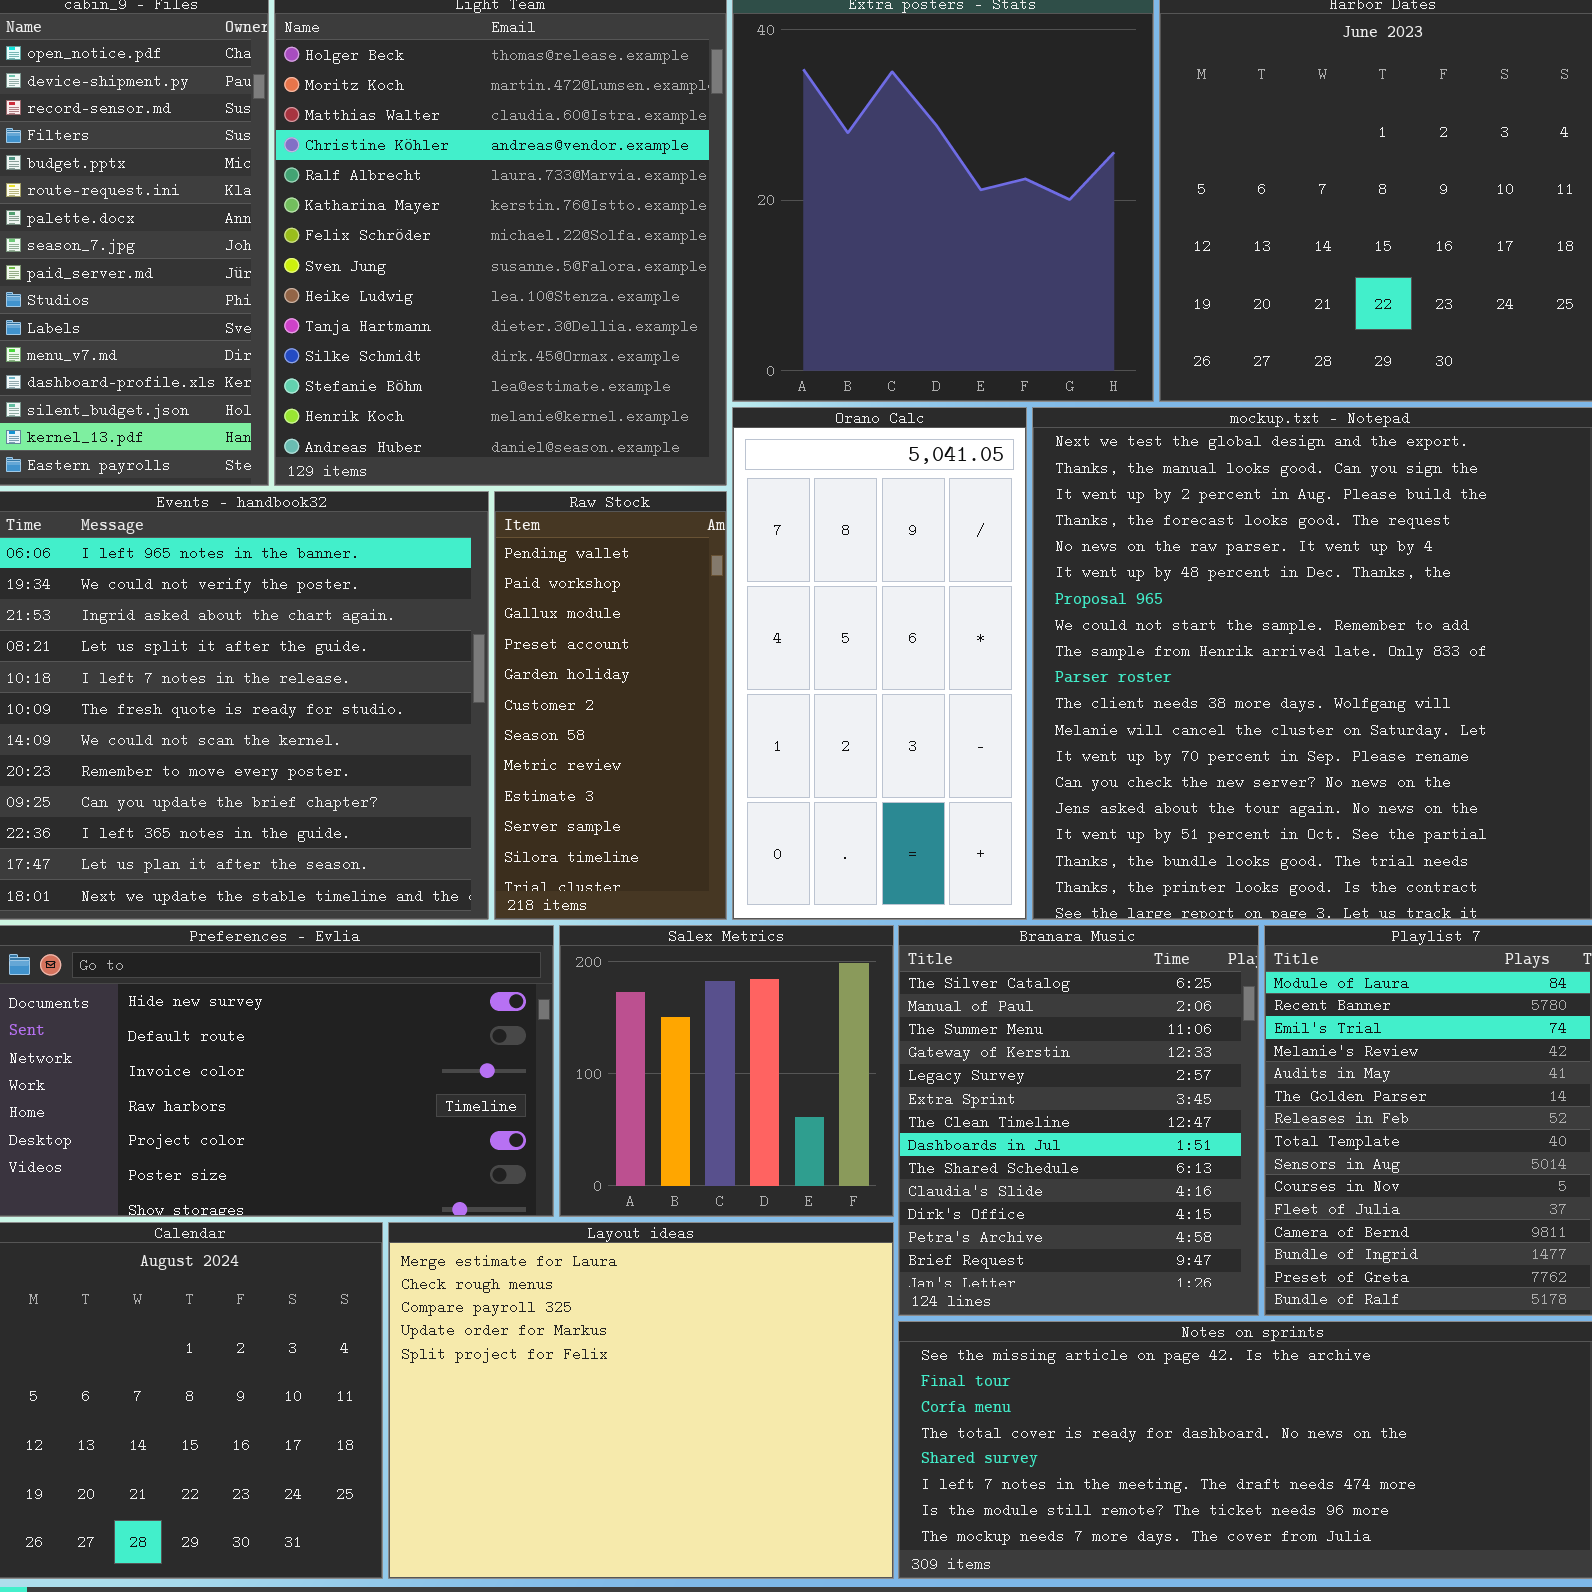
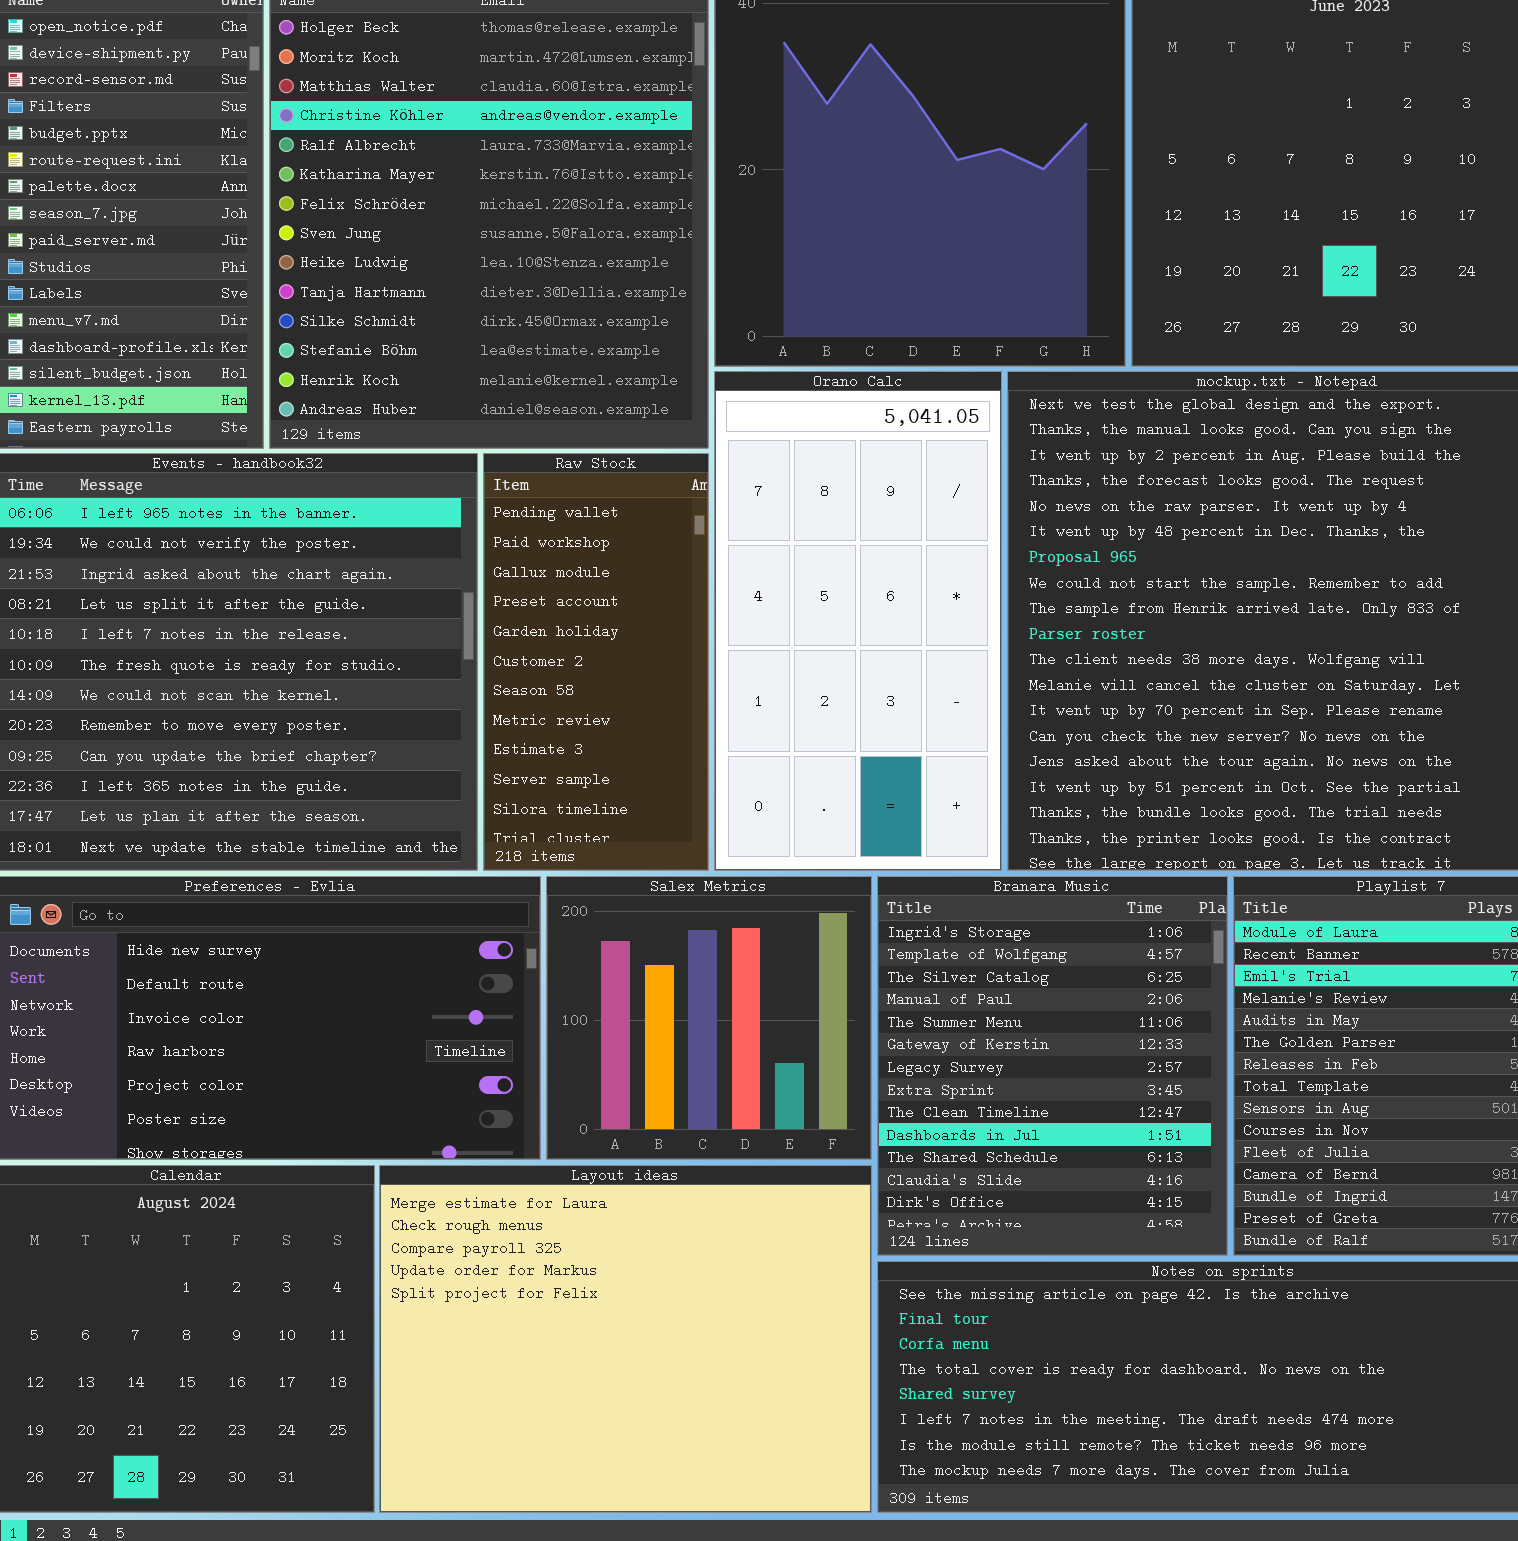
Branara Music: [898,925,1259,1316] -> [877,876,1228,1256], scrolled up 2 rows

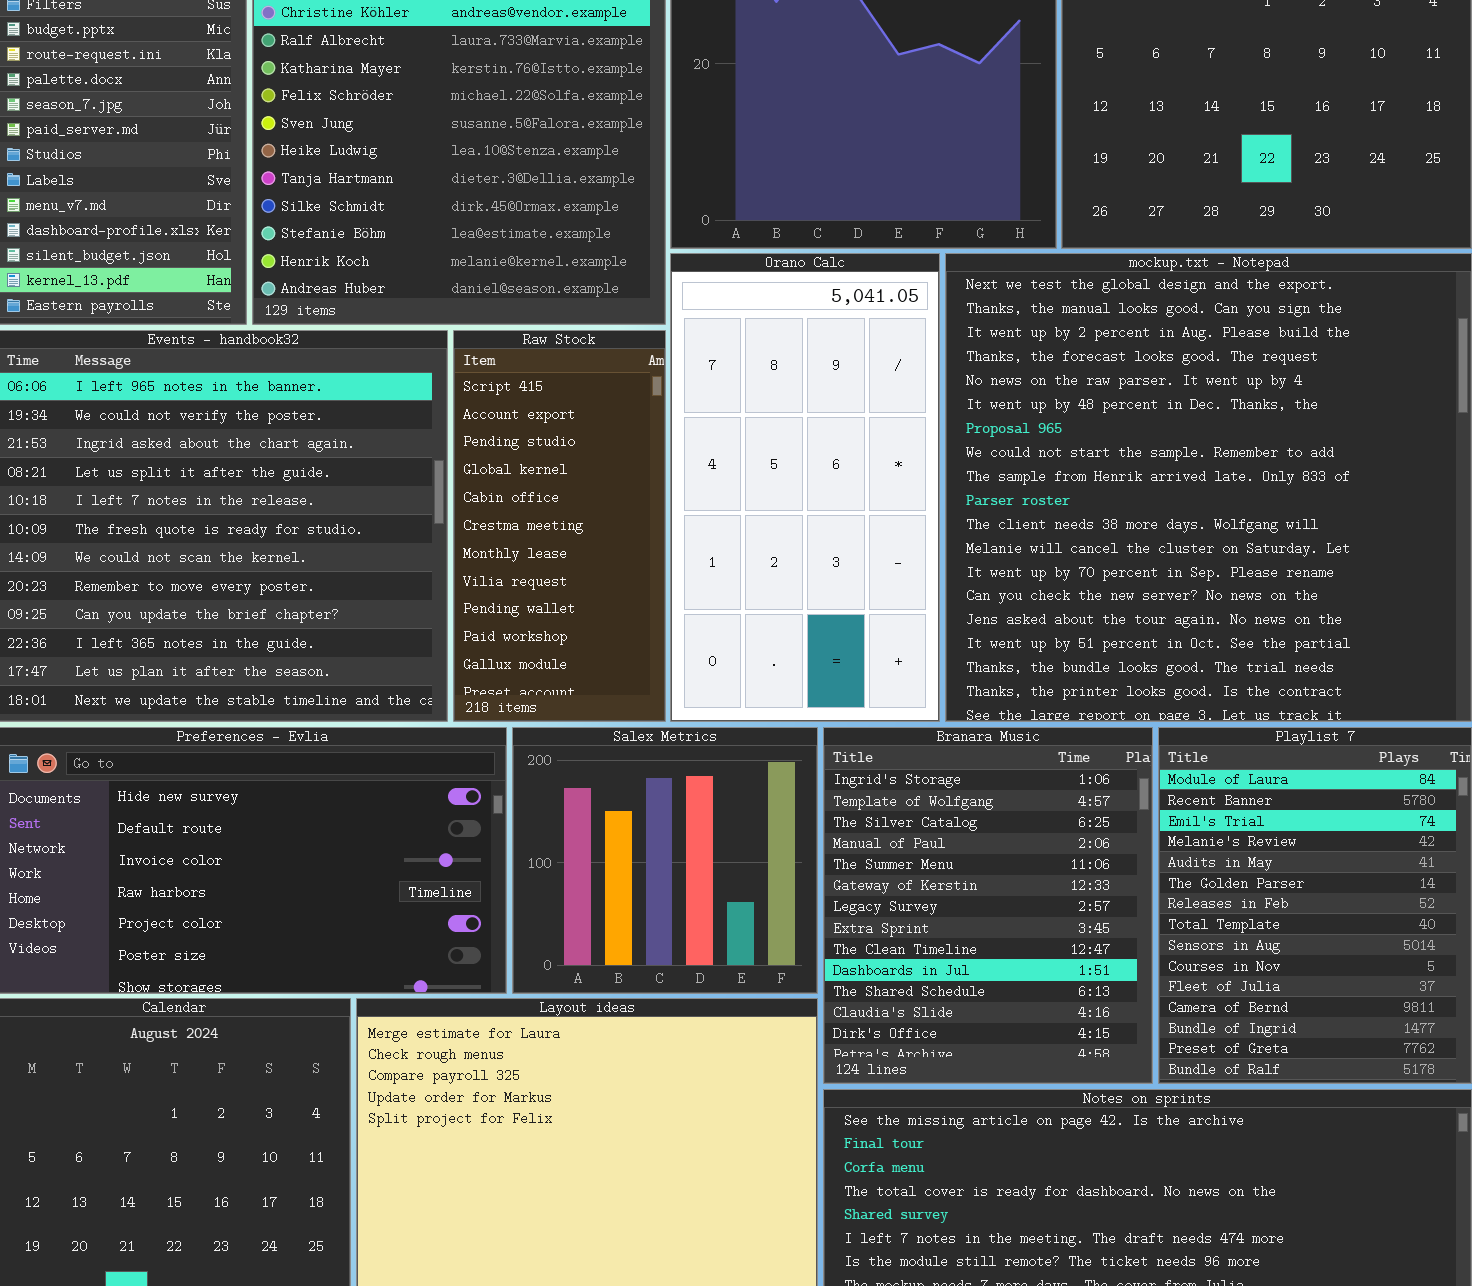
Raw Stock: [483,453,709,871] -> [453,330,666,722], scrolled up 8 rows

